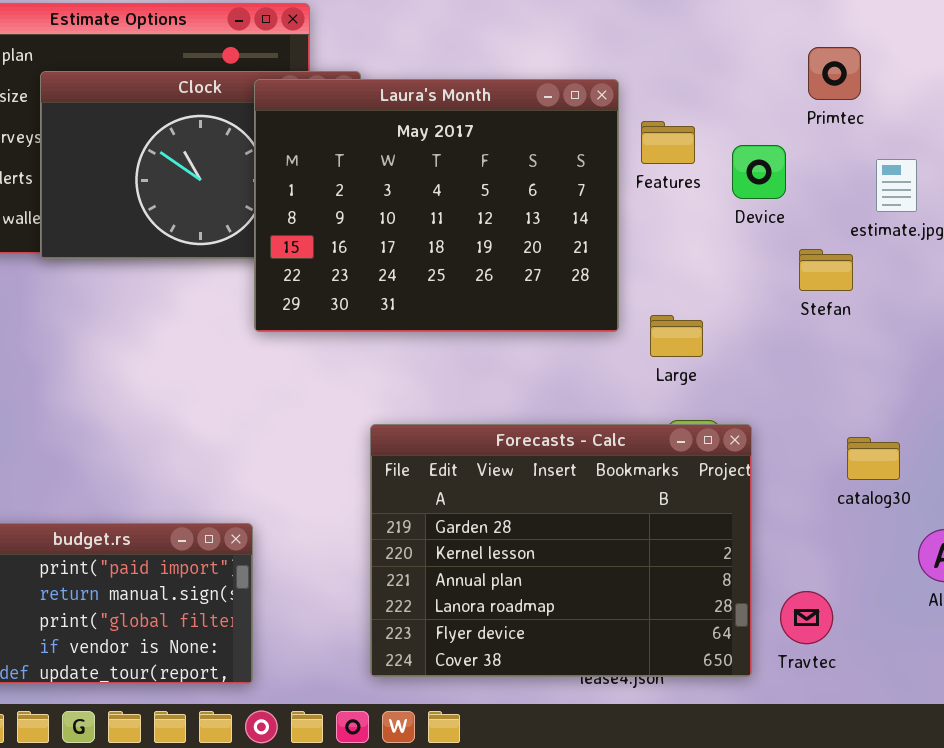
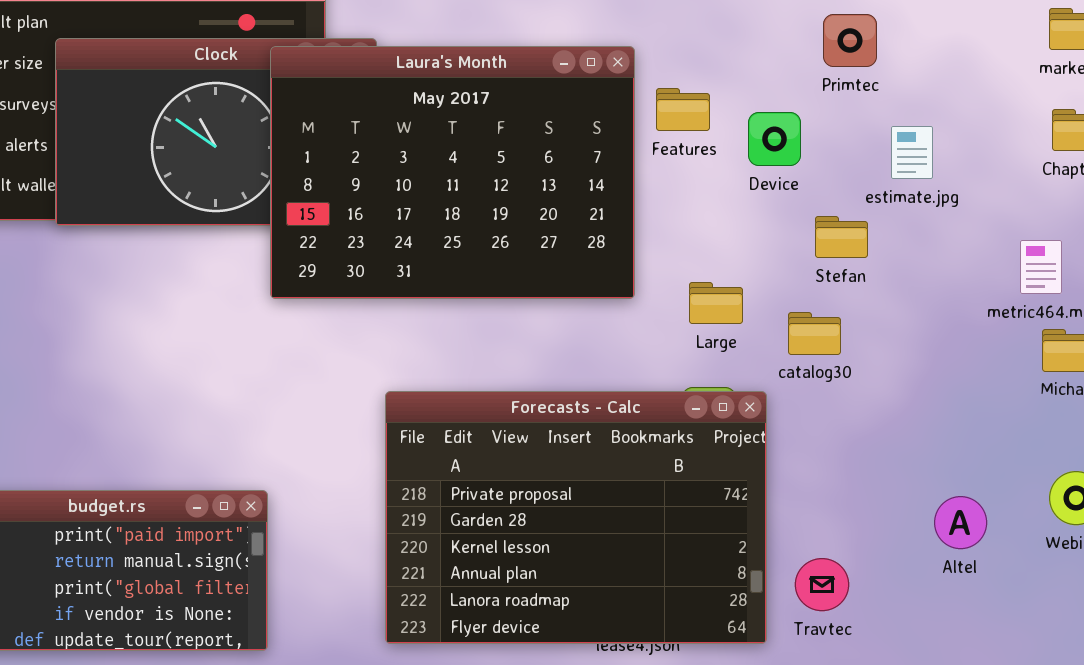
Large: [650,315,703,357] -> [689,282,743,324], moved
Forecasts - Calc: [370,424,752,677] -> [385,391,767,644], scrolled up 1 row
catalog30: [847,437,900,480] -> [788,312,841,355], moved

